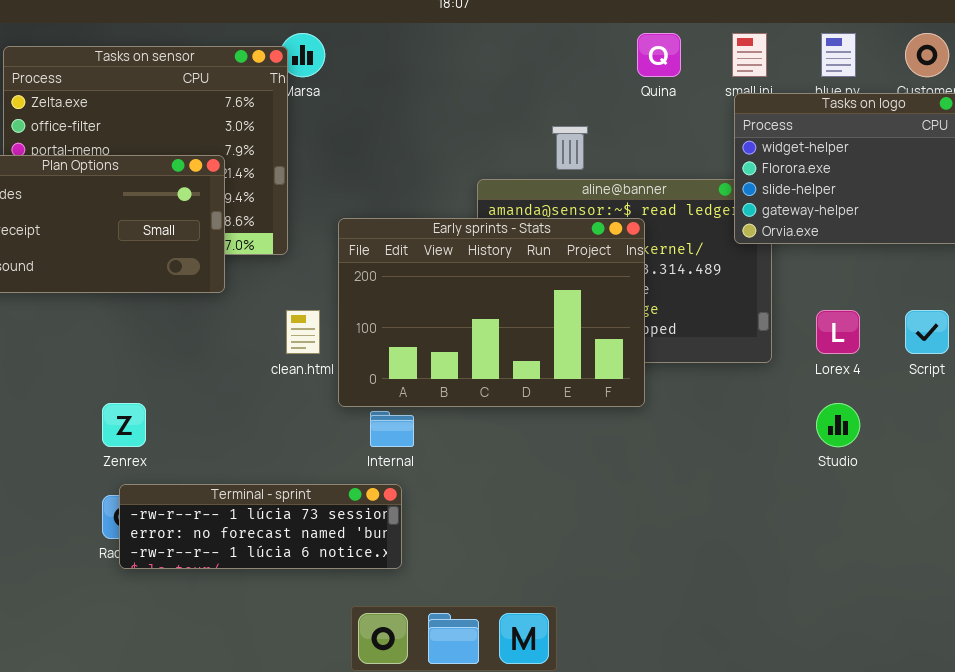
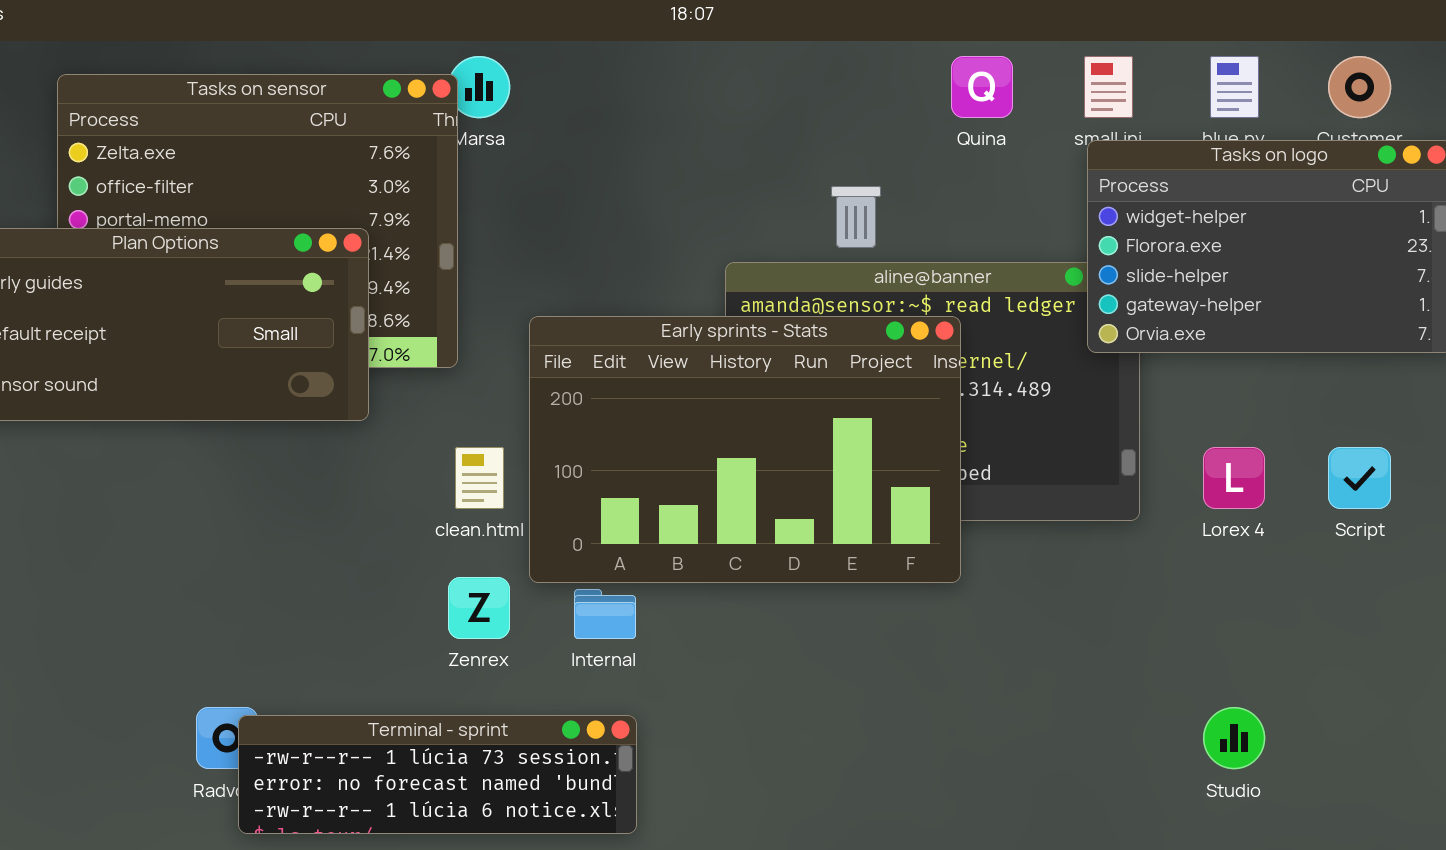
Zenrex: [102,403,146,447] -> [448,577,510,639], moved
Studio: [816,403,860,447] -> [1203,707,1265,769], moved
Terminal - sprint: [119,484,402,569] -> [238,715,637,834], moved

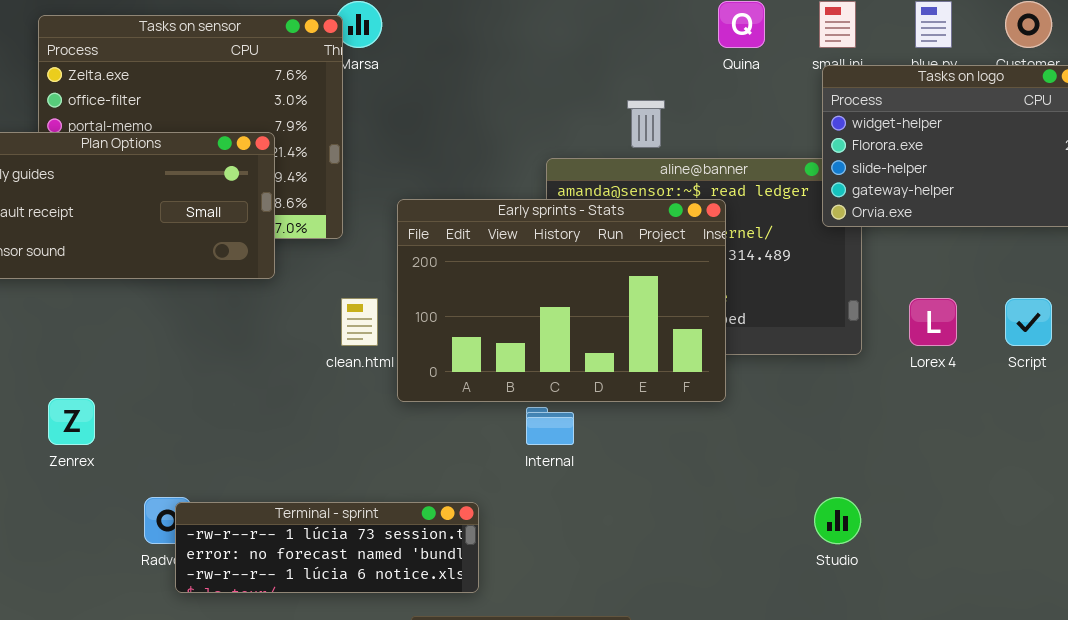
Zenrex: [448,577,510,639] -> [48,398,95,445], moved
Internal: [574,589,636,639] -> [526,407,574,445], moved
Studio: [1203,707,1265,769] -> [814,497,861,544], moved

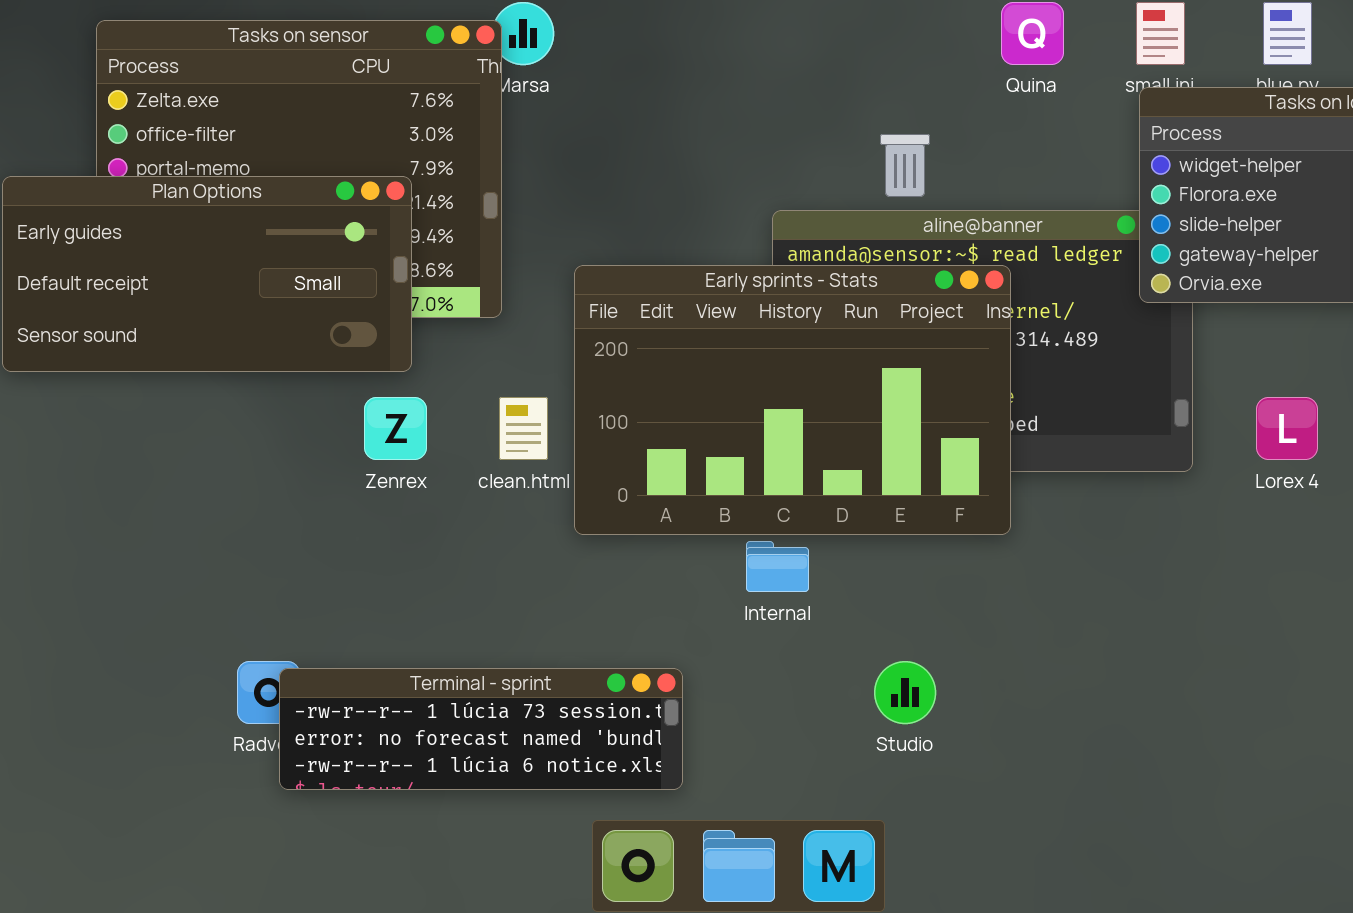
Zenrex: [48,398,95,445] -> [364,397,427,460], moved
Studio: [814,497,861,544] -> [874,661,936,724], moved

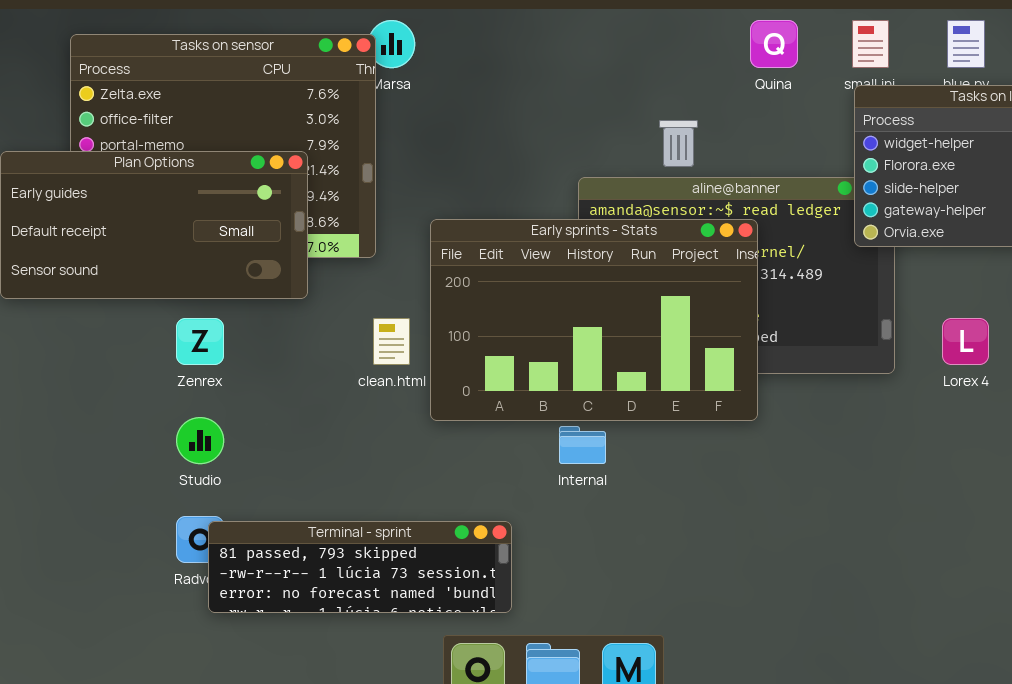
Zenrex: [364,397,427,460] -> [176,318,224,365], moved
Studio: [874,661,936,724] -> [176,417,224,464], moved
Terminal - sprint: [279,668,683,790] -> [208,521,512,613], scrolled up 1 row

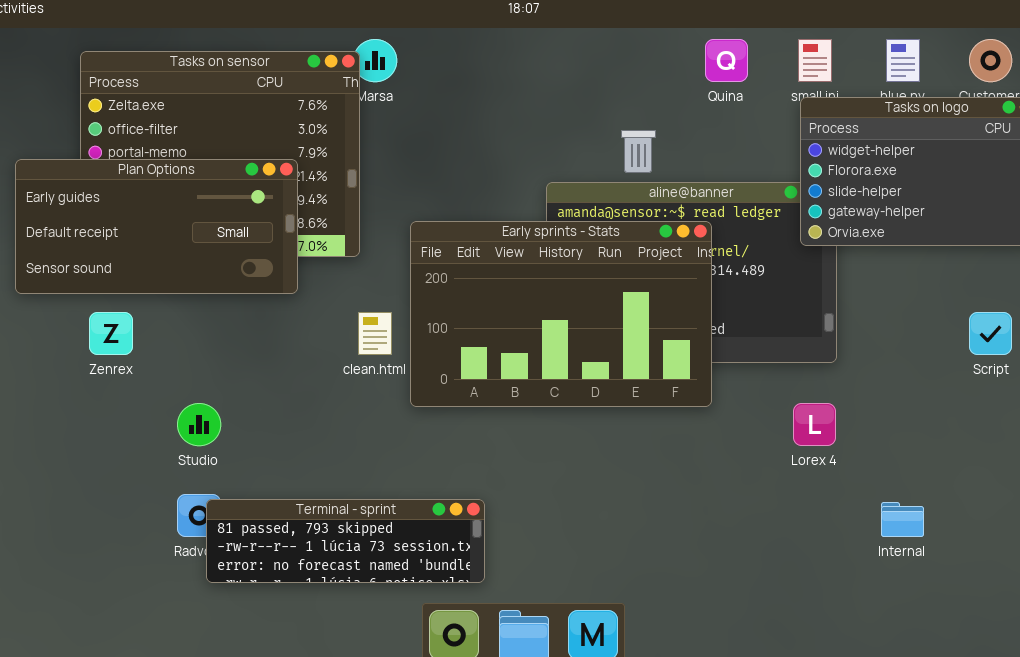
Zenrex: [176,318,224,365] -> [89,312,133,355], moved
Lorex 4: [942,318,989,365] -> [793,403,836,446], moved
Internal: [559,426,606,464] -> [881,502,924,537], moved

